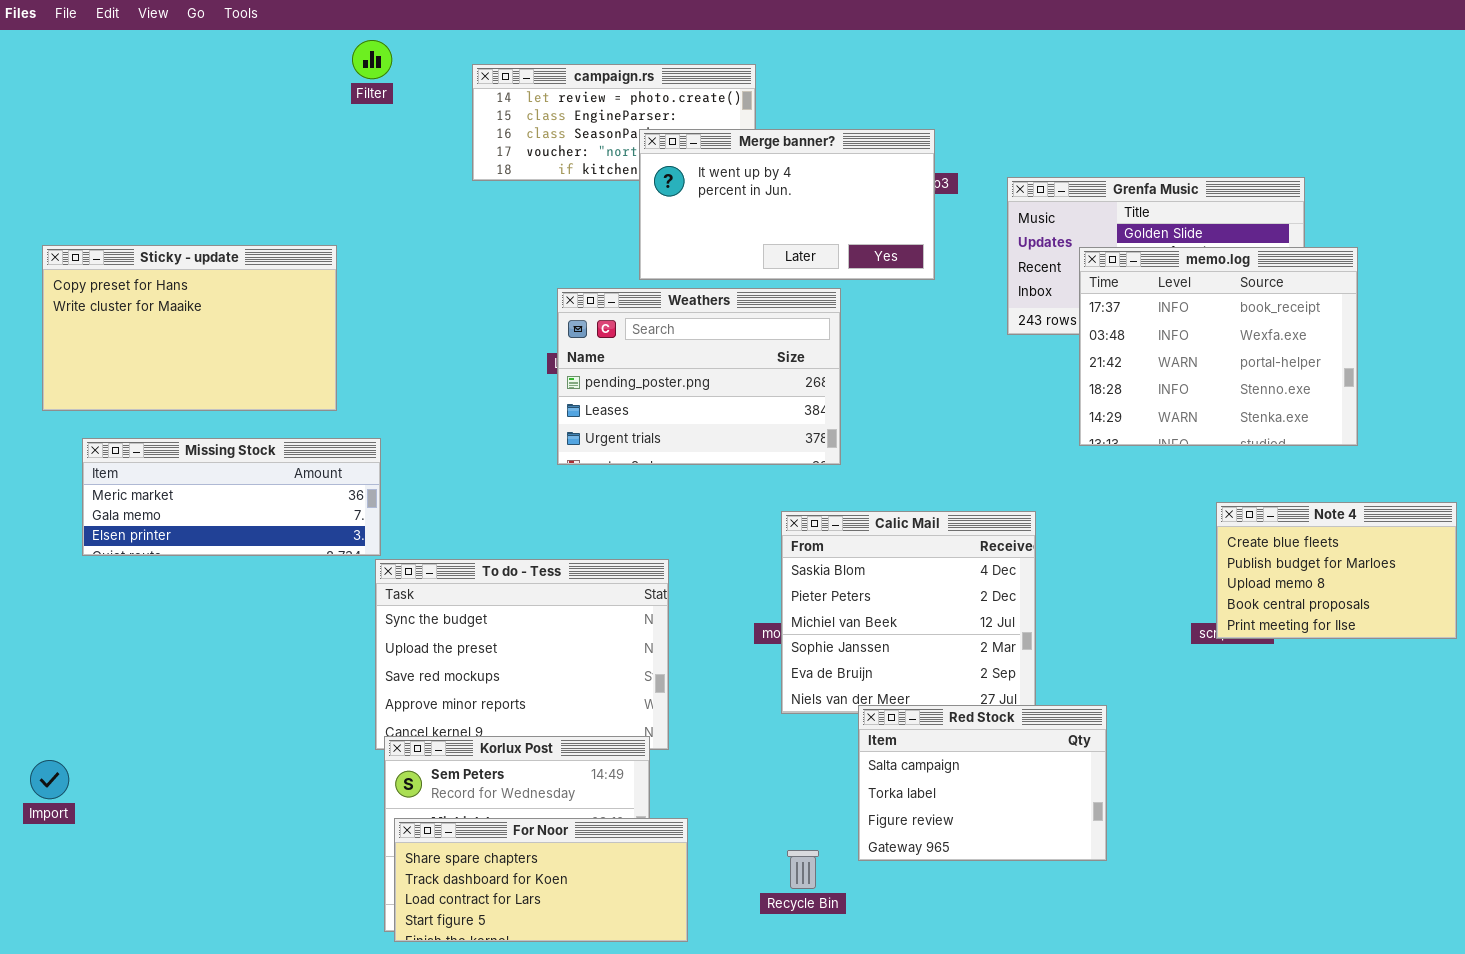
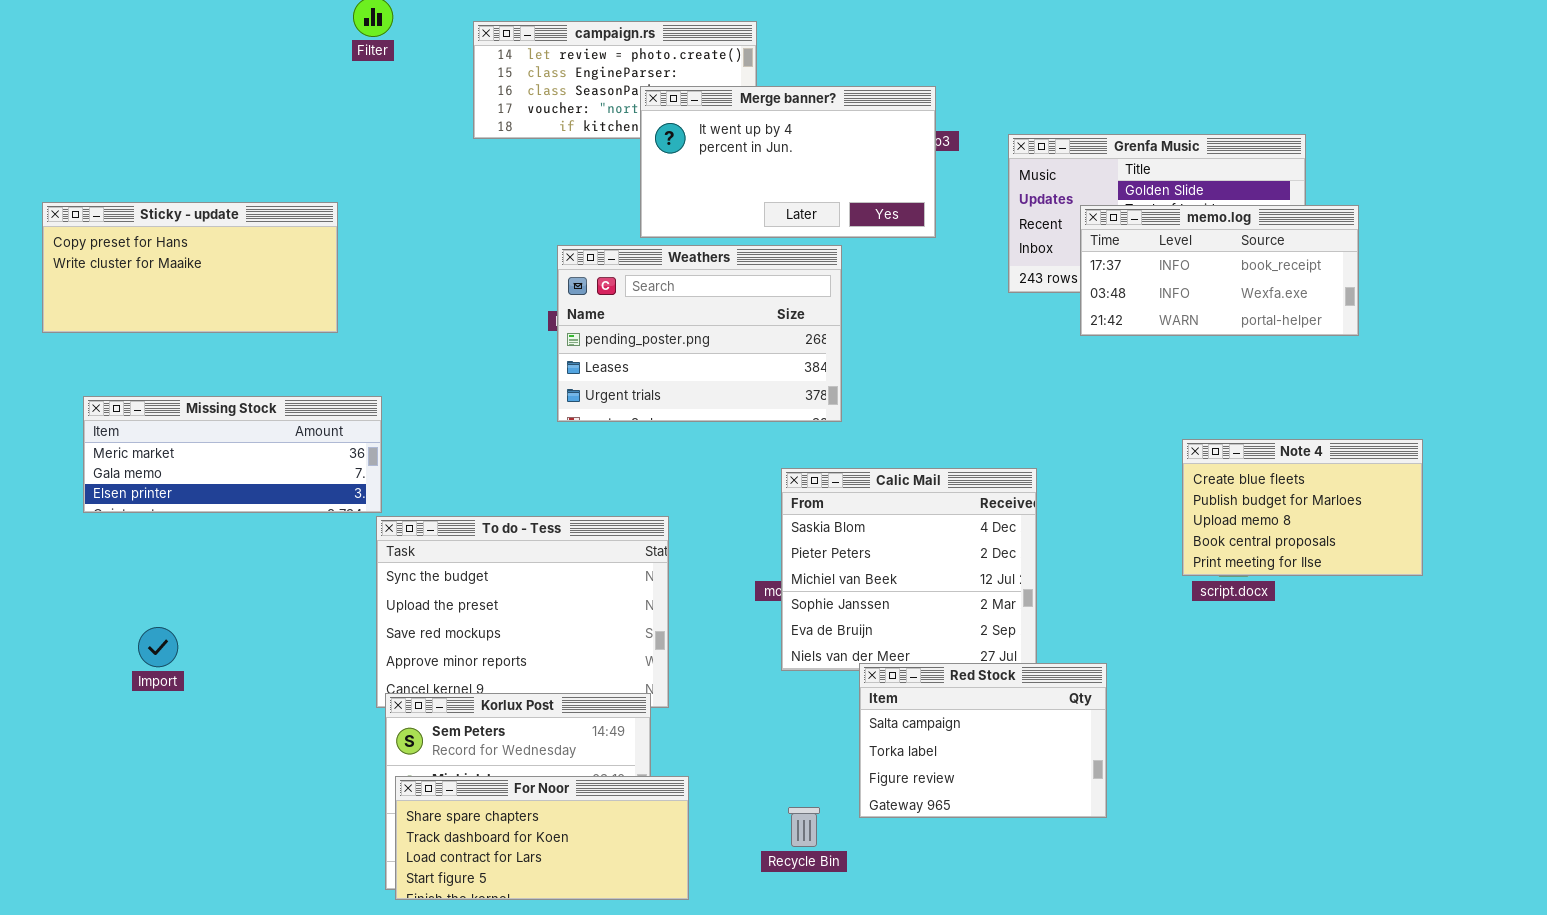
Sticky - update: [42,245,337,411] -> [42,202,338,333], resized
memo.log: [1079,247,1358,446] -> [1080,205,1359,336], resized
Note 4: [1216,502,1457,639] -> [1182,439,1423,576], moved
Import: [30,760,69,799] -> [138,627,178,667], moved

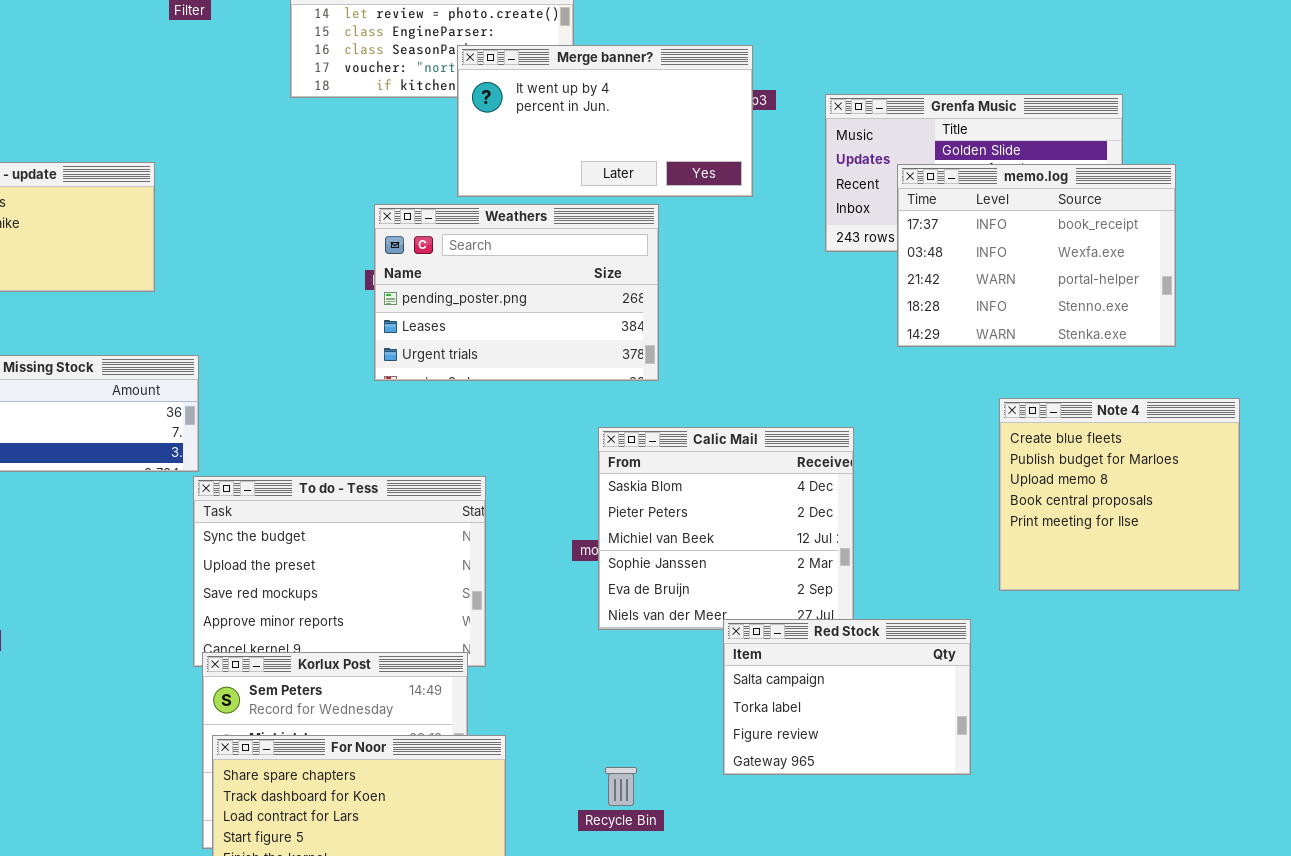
memo.log: [1080,205,1359,336] -> [897,164,1176,347], resized
Note 4: [1182,439,1423,576] -> [999,398,1240,591], resized
Red Stock: [859,663,1107,818] -> [723,619,971,775], moved

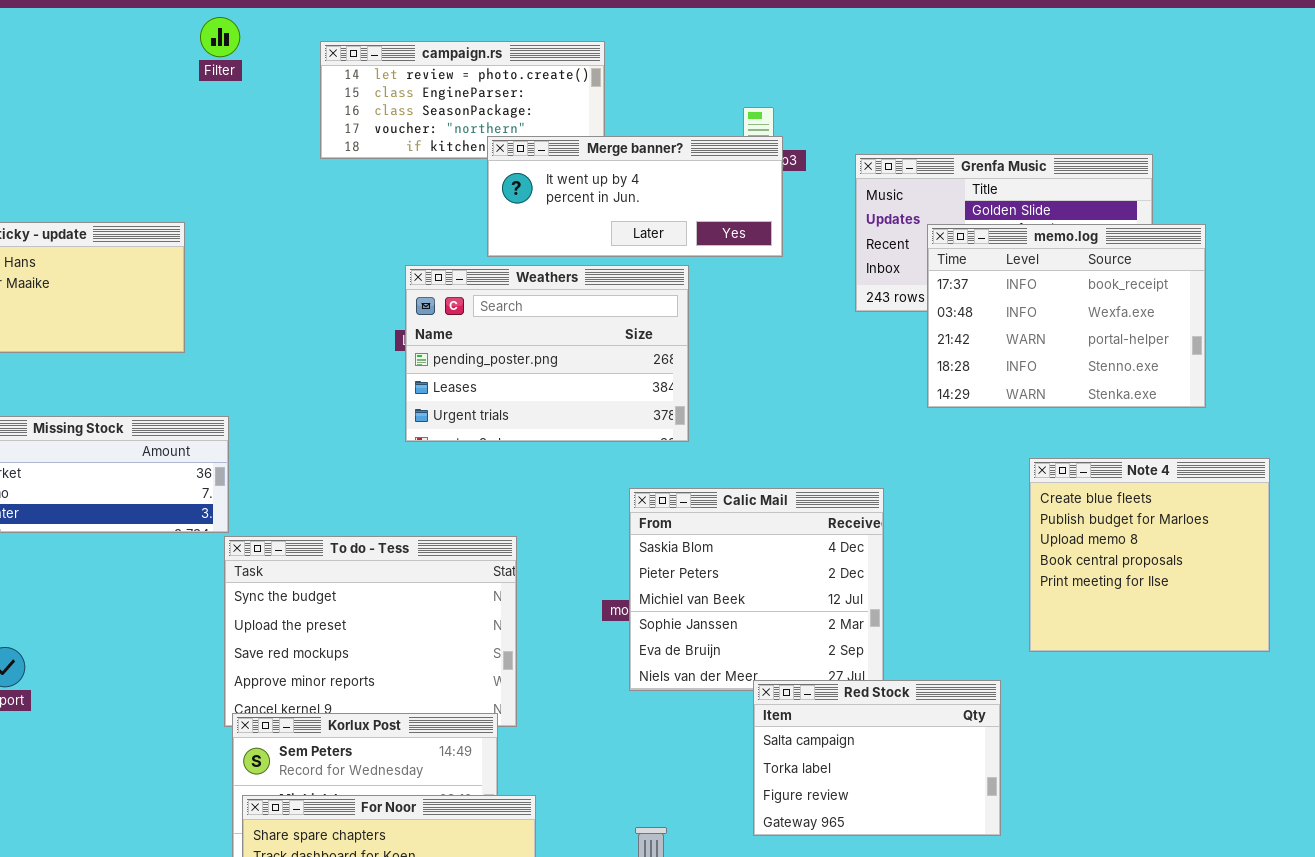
Merge banner?: [457,45,753,197] -> [487,136,783,257], resized

